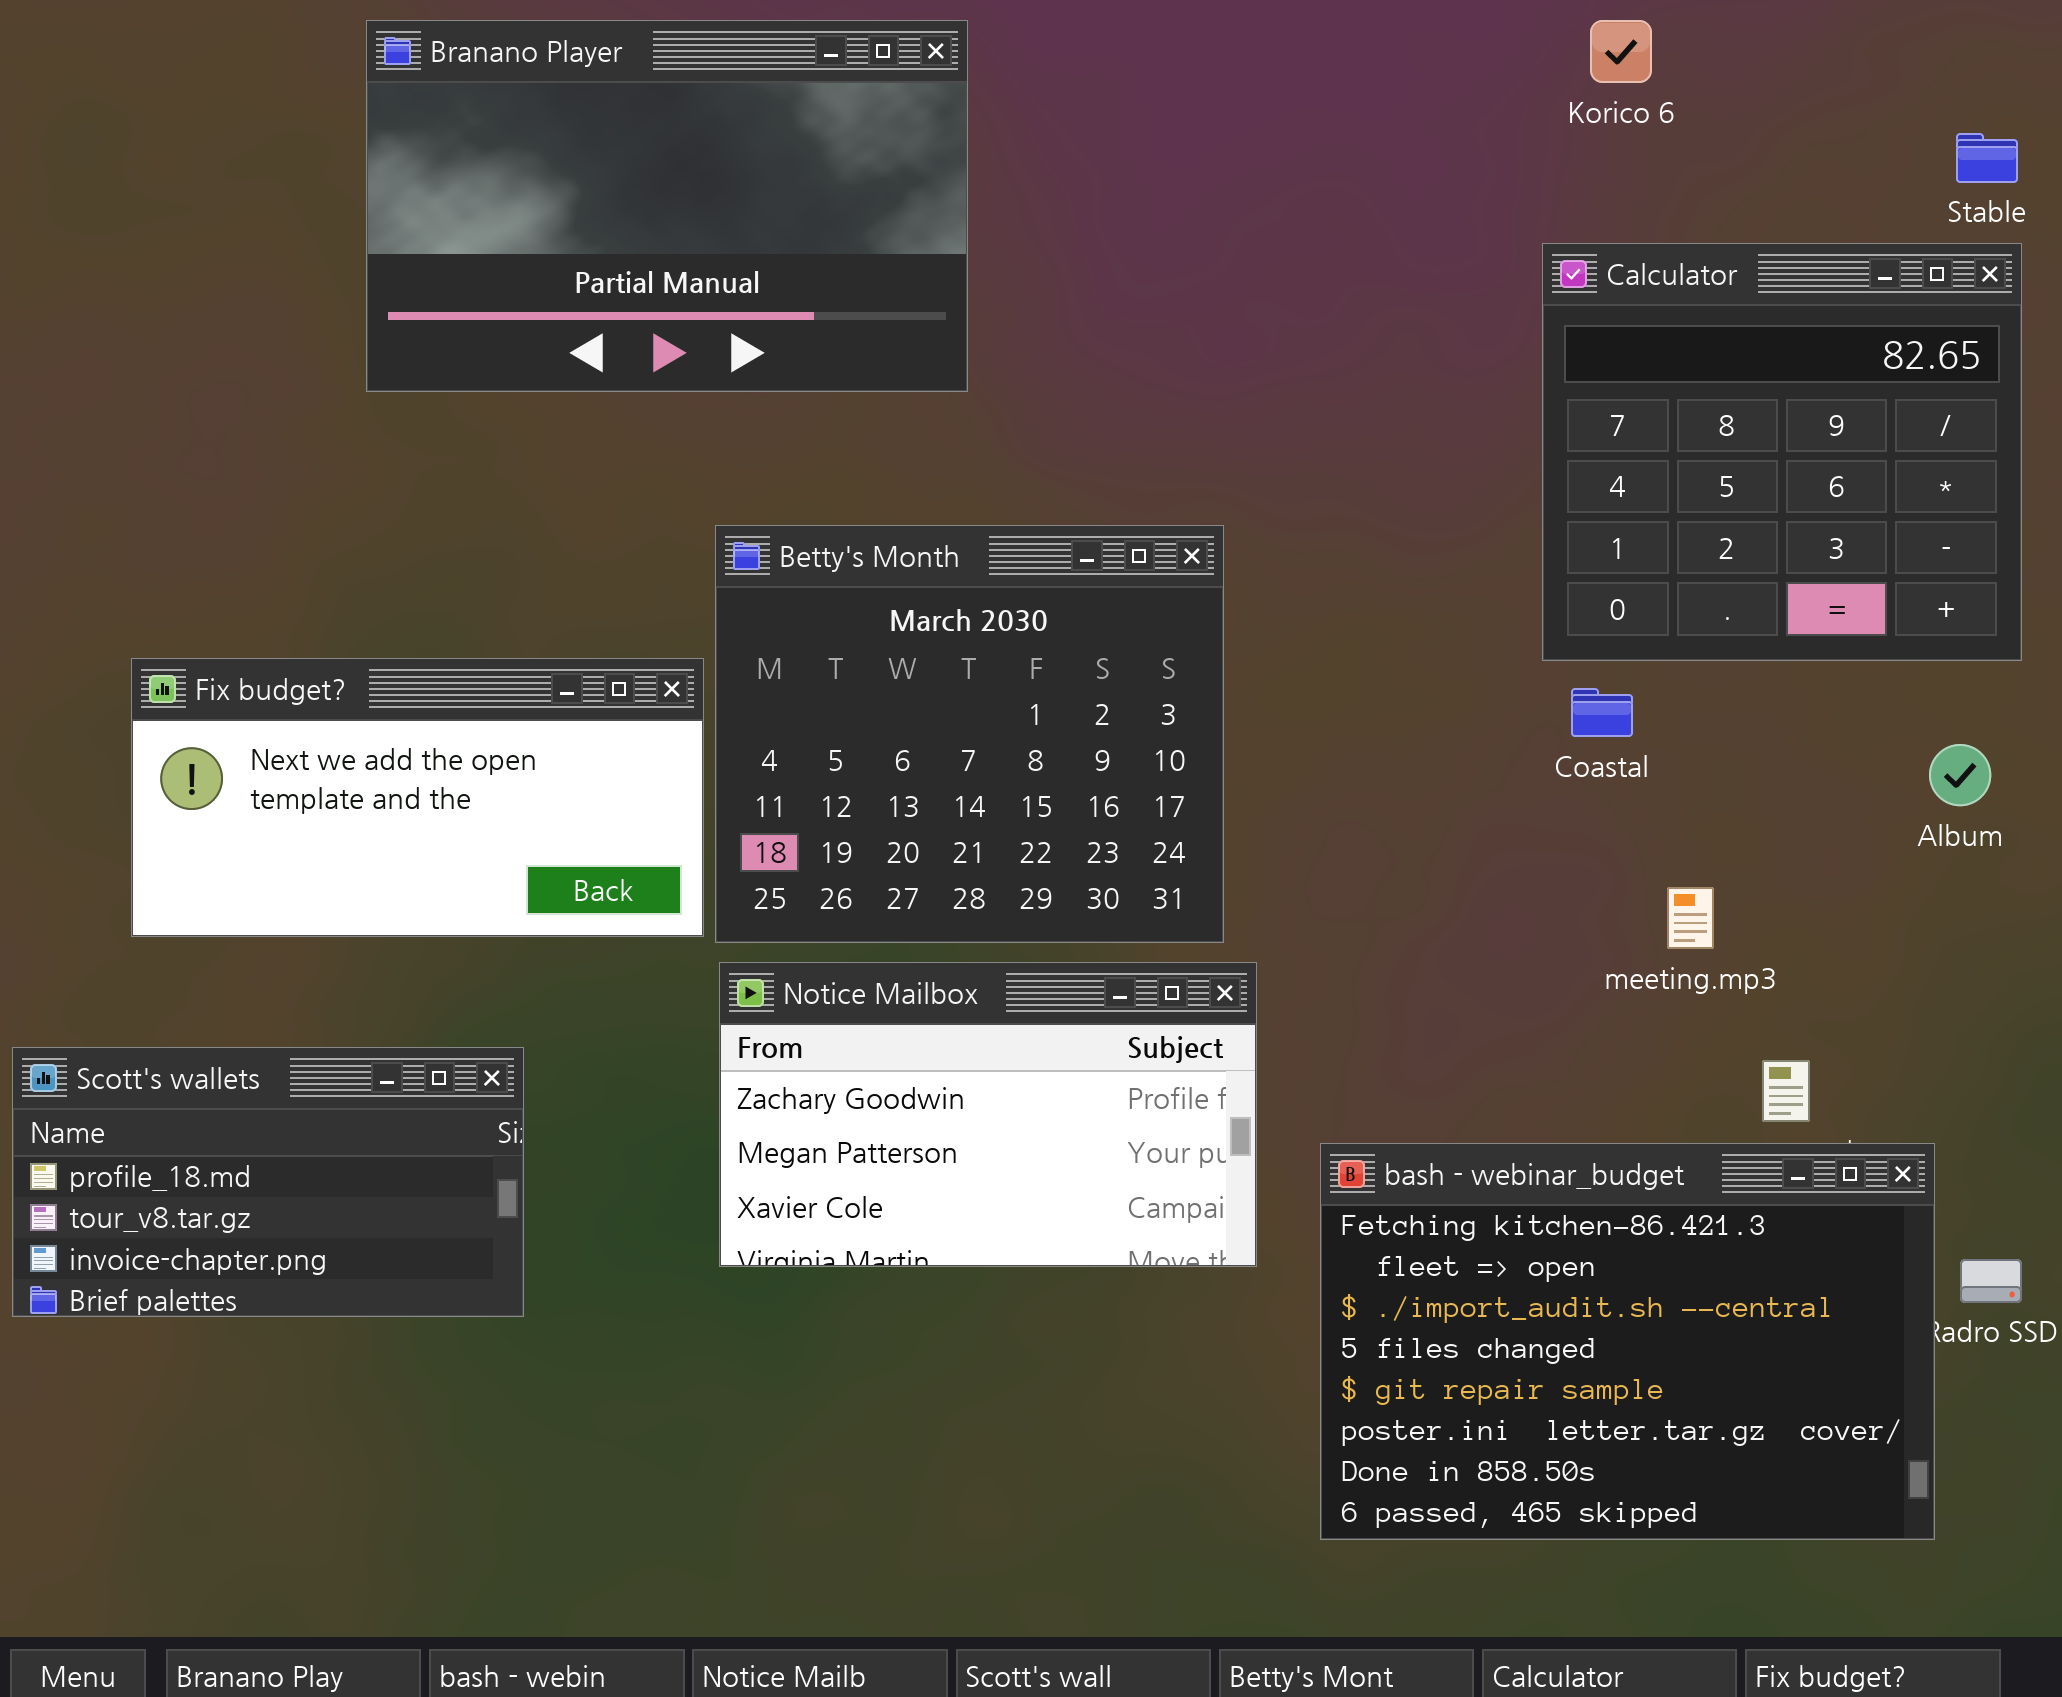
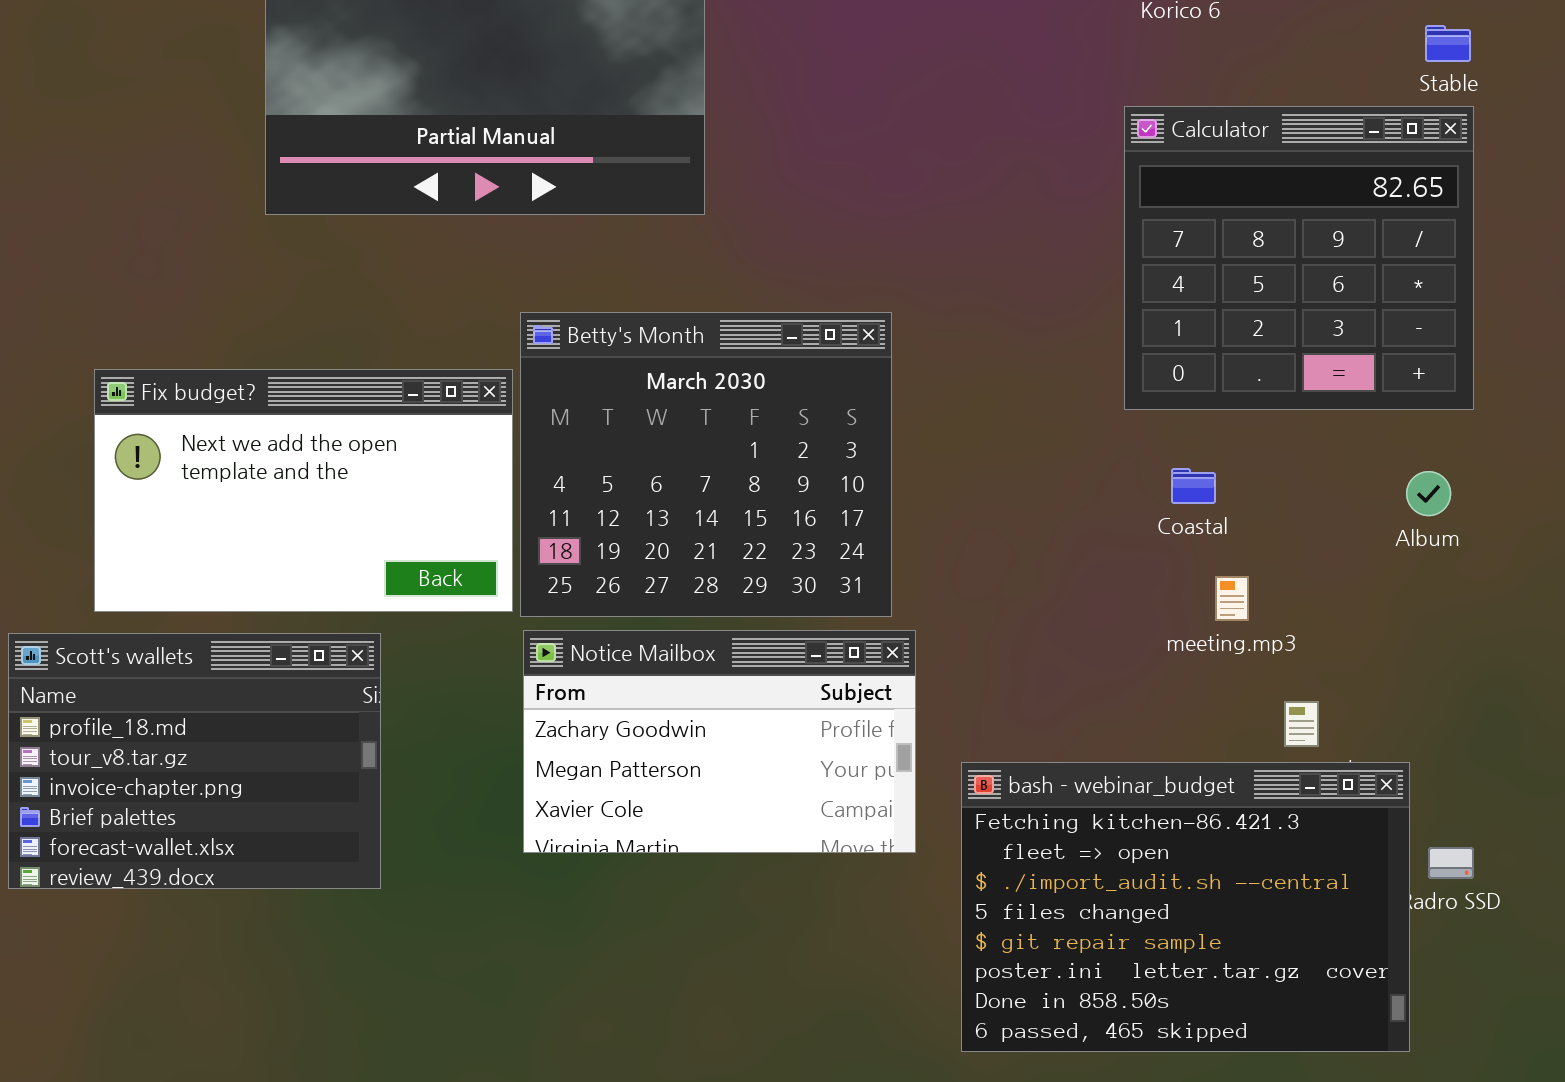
Fix budget?: [131,658,704,937] -> [94,369,513,612], resized
Coastal: [1571,688,1633,737] -> [1171,468,1216,504], moved
Scott's wallets: [12,1047,524,1317] -> [8,633,381,889], resized

